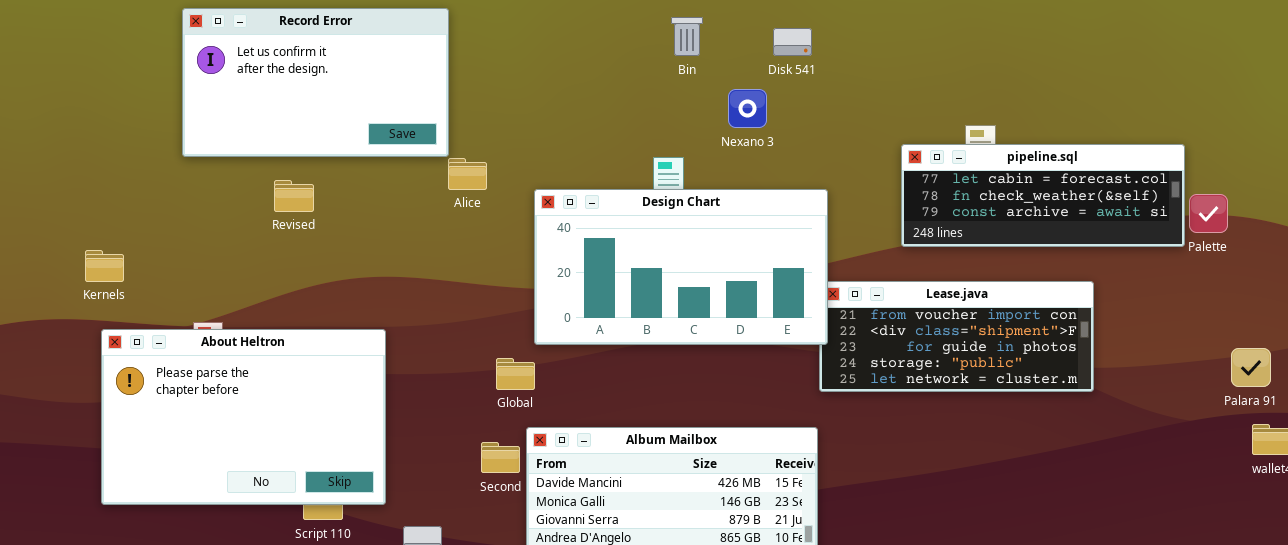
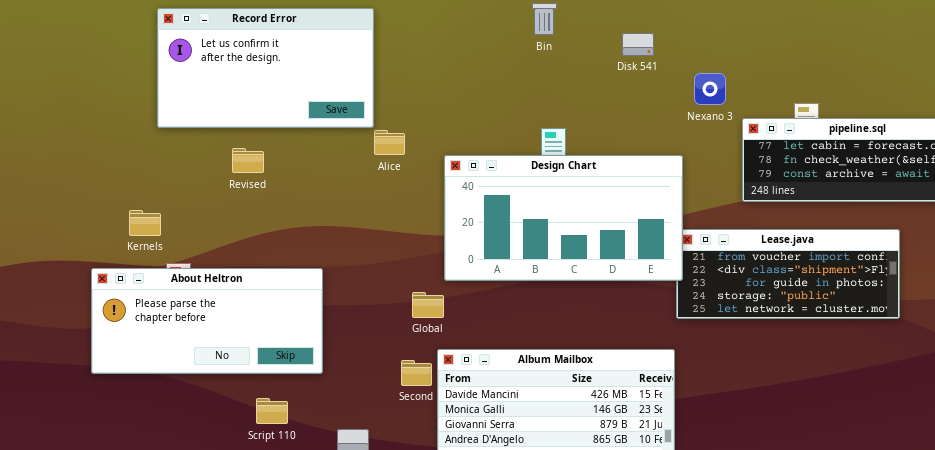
Bin: [671,17,703,56] -> [532,3,557,35], moved
Disk 541: [773,28,812,56] -> [622,33,654,56], moved
Nexano 3: [728,89,767,128] -> [694,73,726,105], moved
Kernels: [85,250,124,282] -> [129,210,161,236], moved
About Heltron: [101,329,386,505] -> [91,268,323,374], resized

